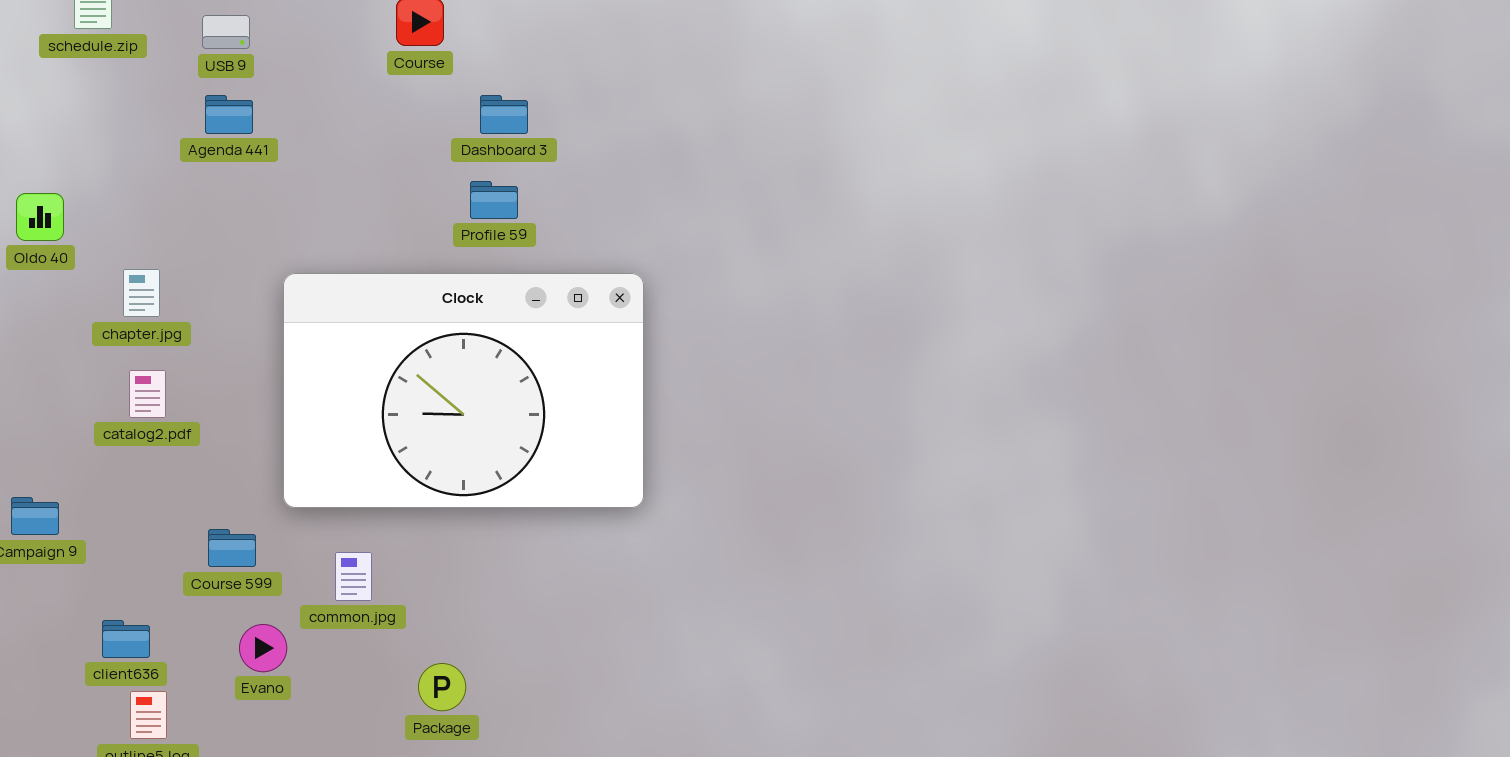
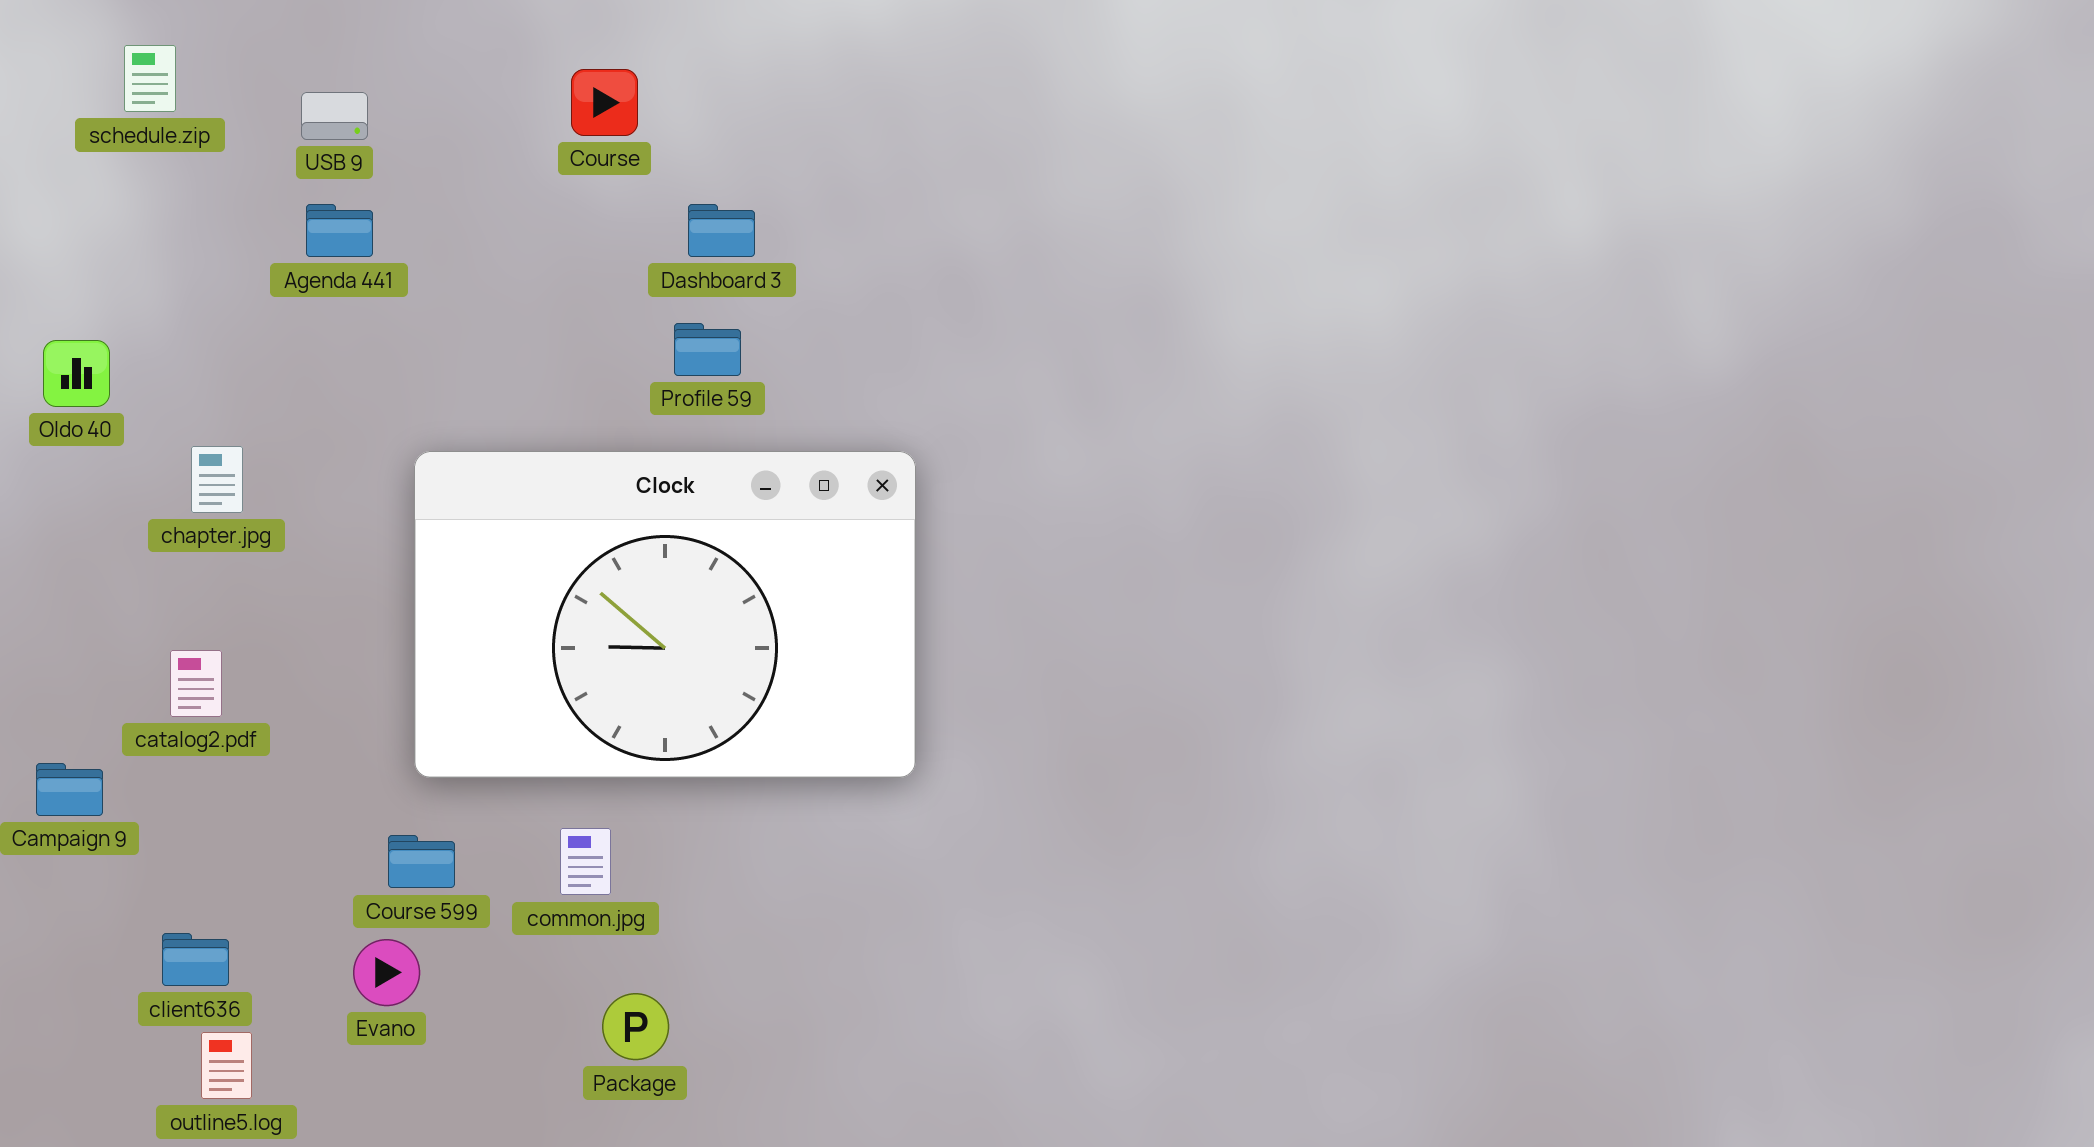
catalog2.pdf: [129,370,166,418] -> [170,650,222,717], moved
Course 599: [208,529,256,567] -> [388,835,455,888], moved
common.jpg: [335,552,372,601] -> [560,828,611,895], moved

